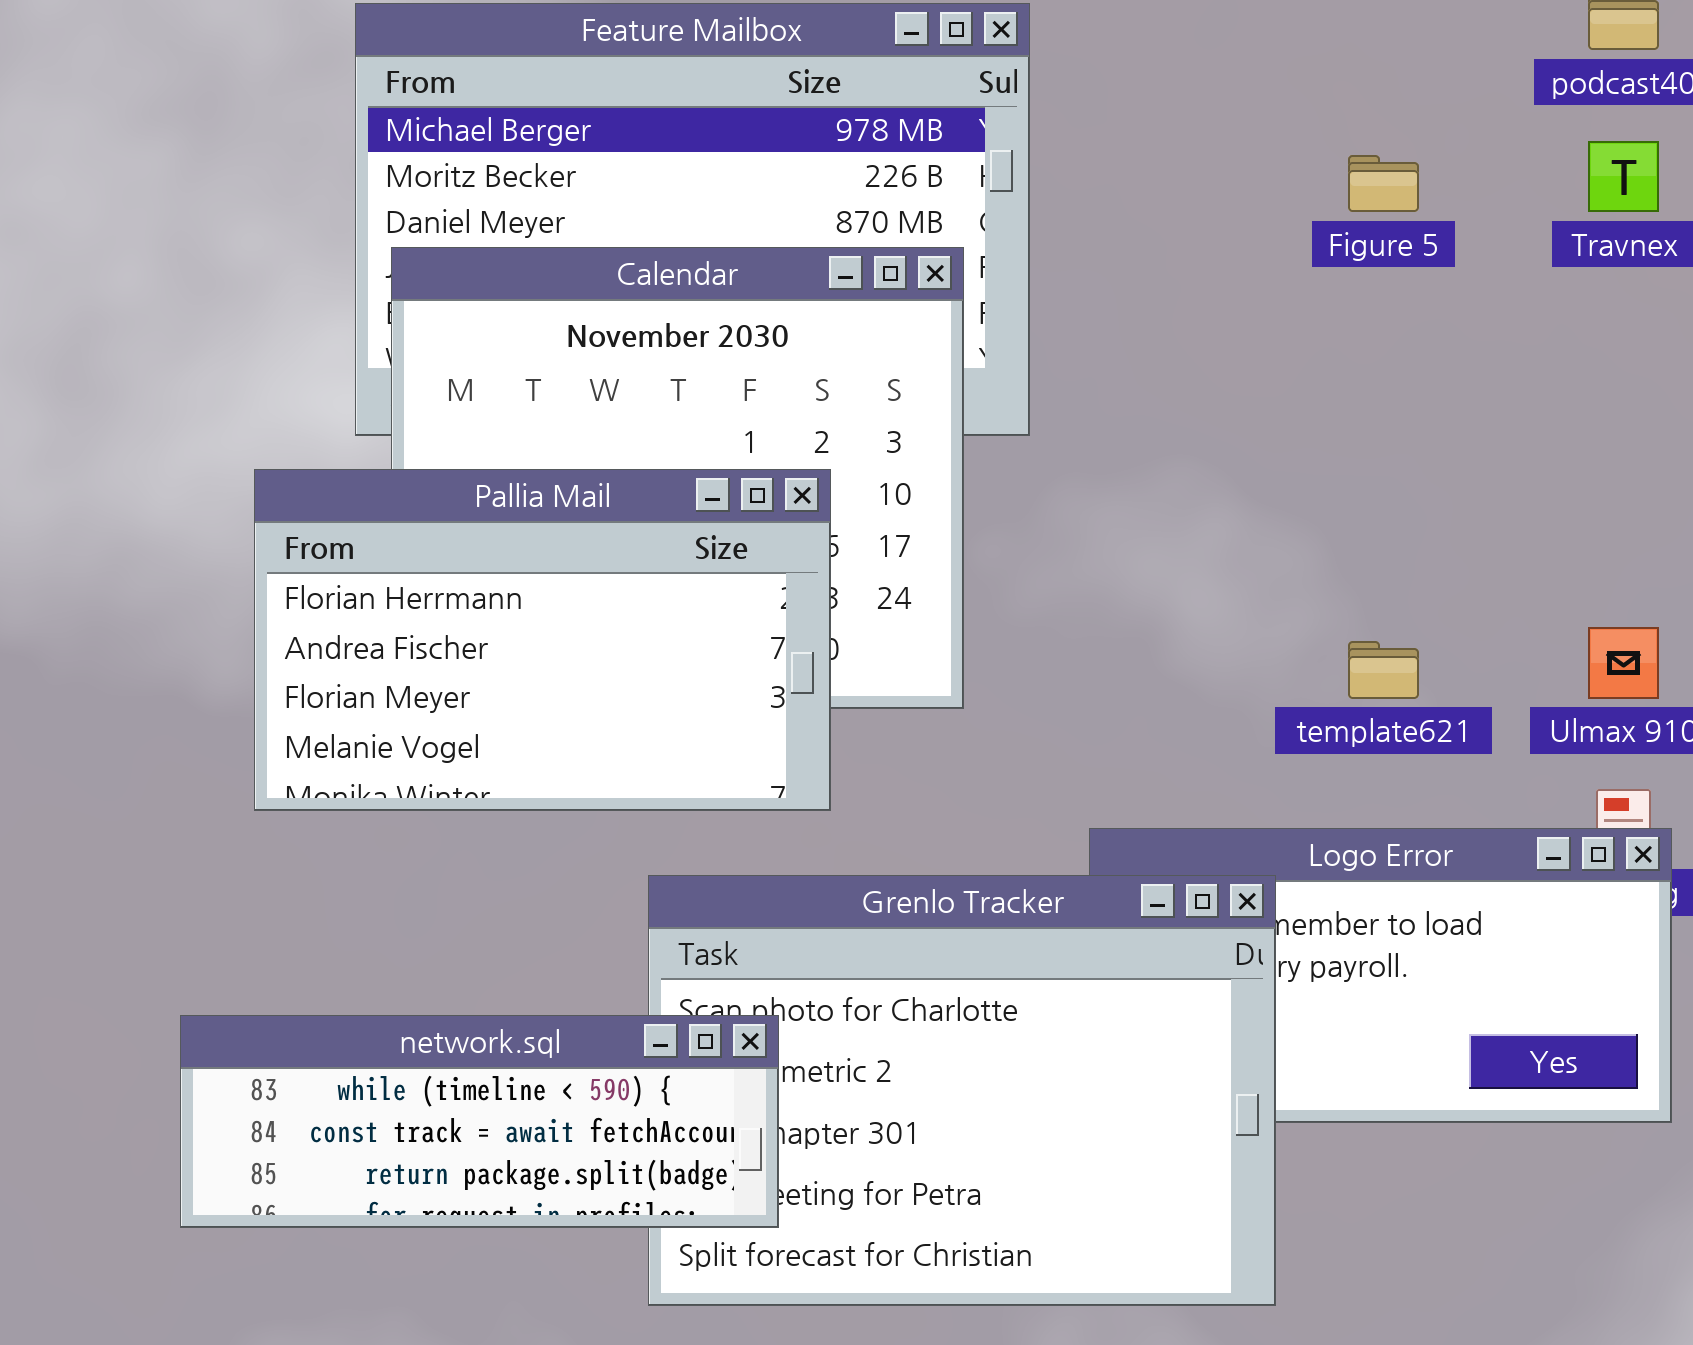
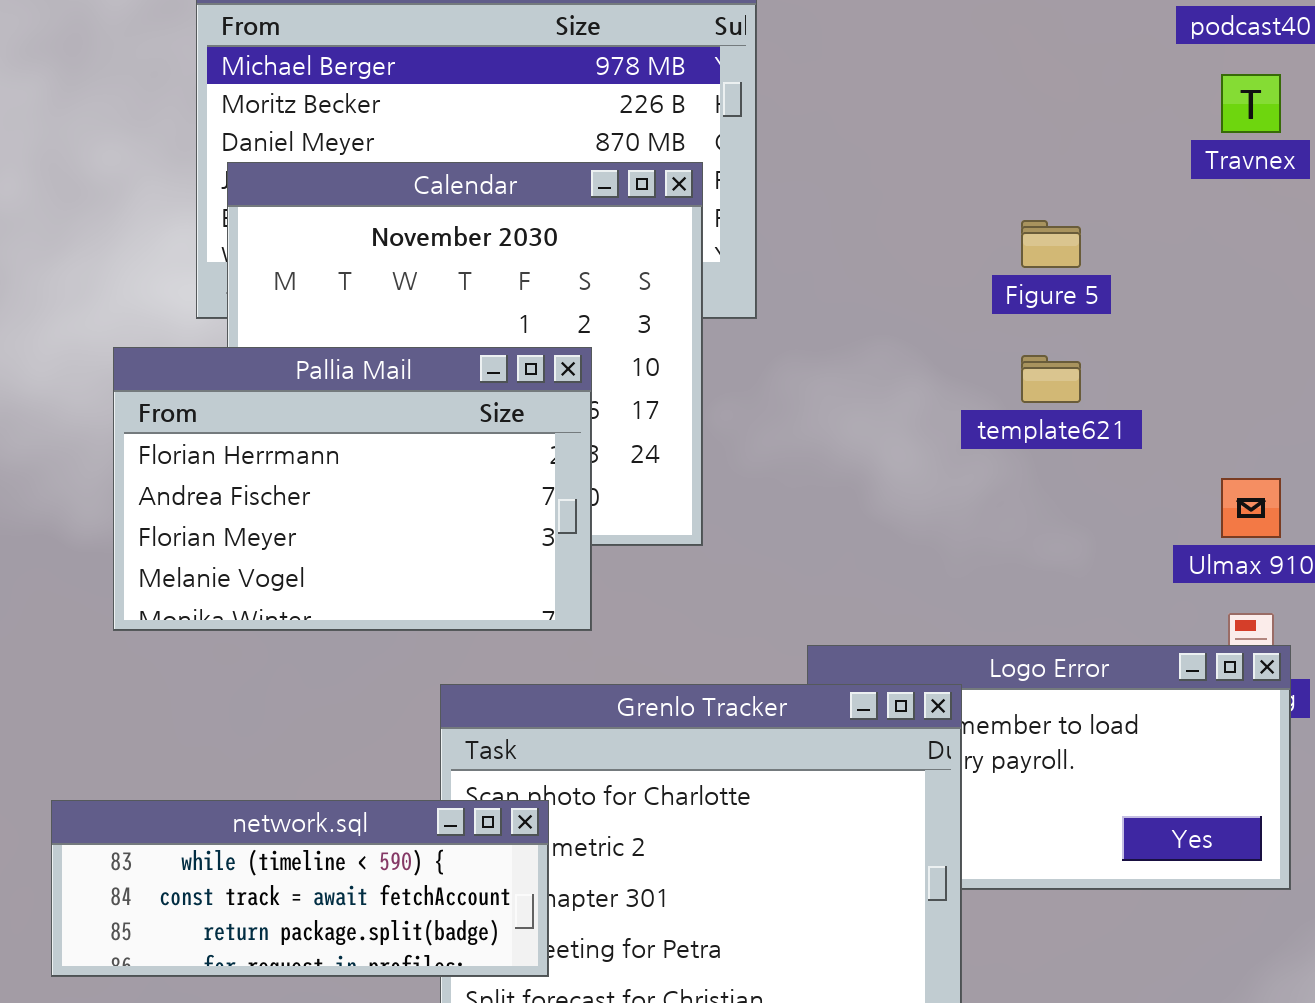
Figure 5: [1348,155,1419,212] -> [1021,220,1081,268], moved
template621: [1348,641,1419,699] -> [1021,355,1081,403], moved

